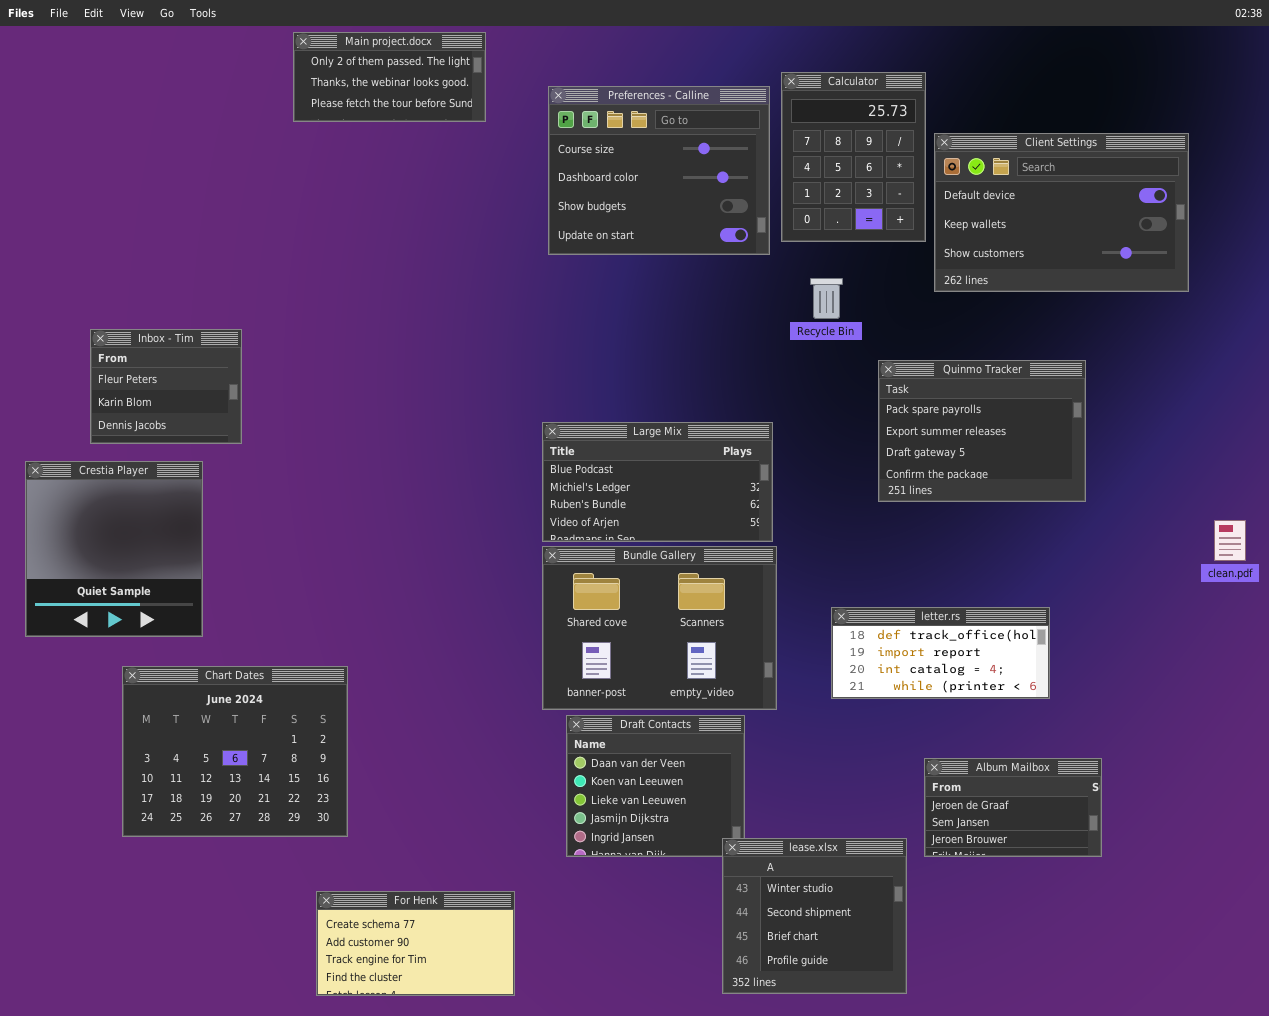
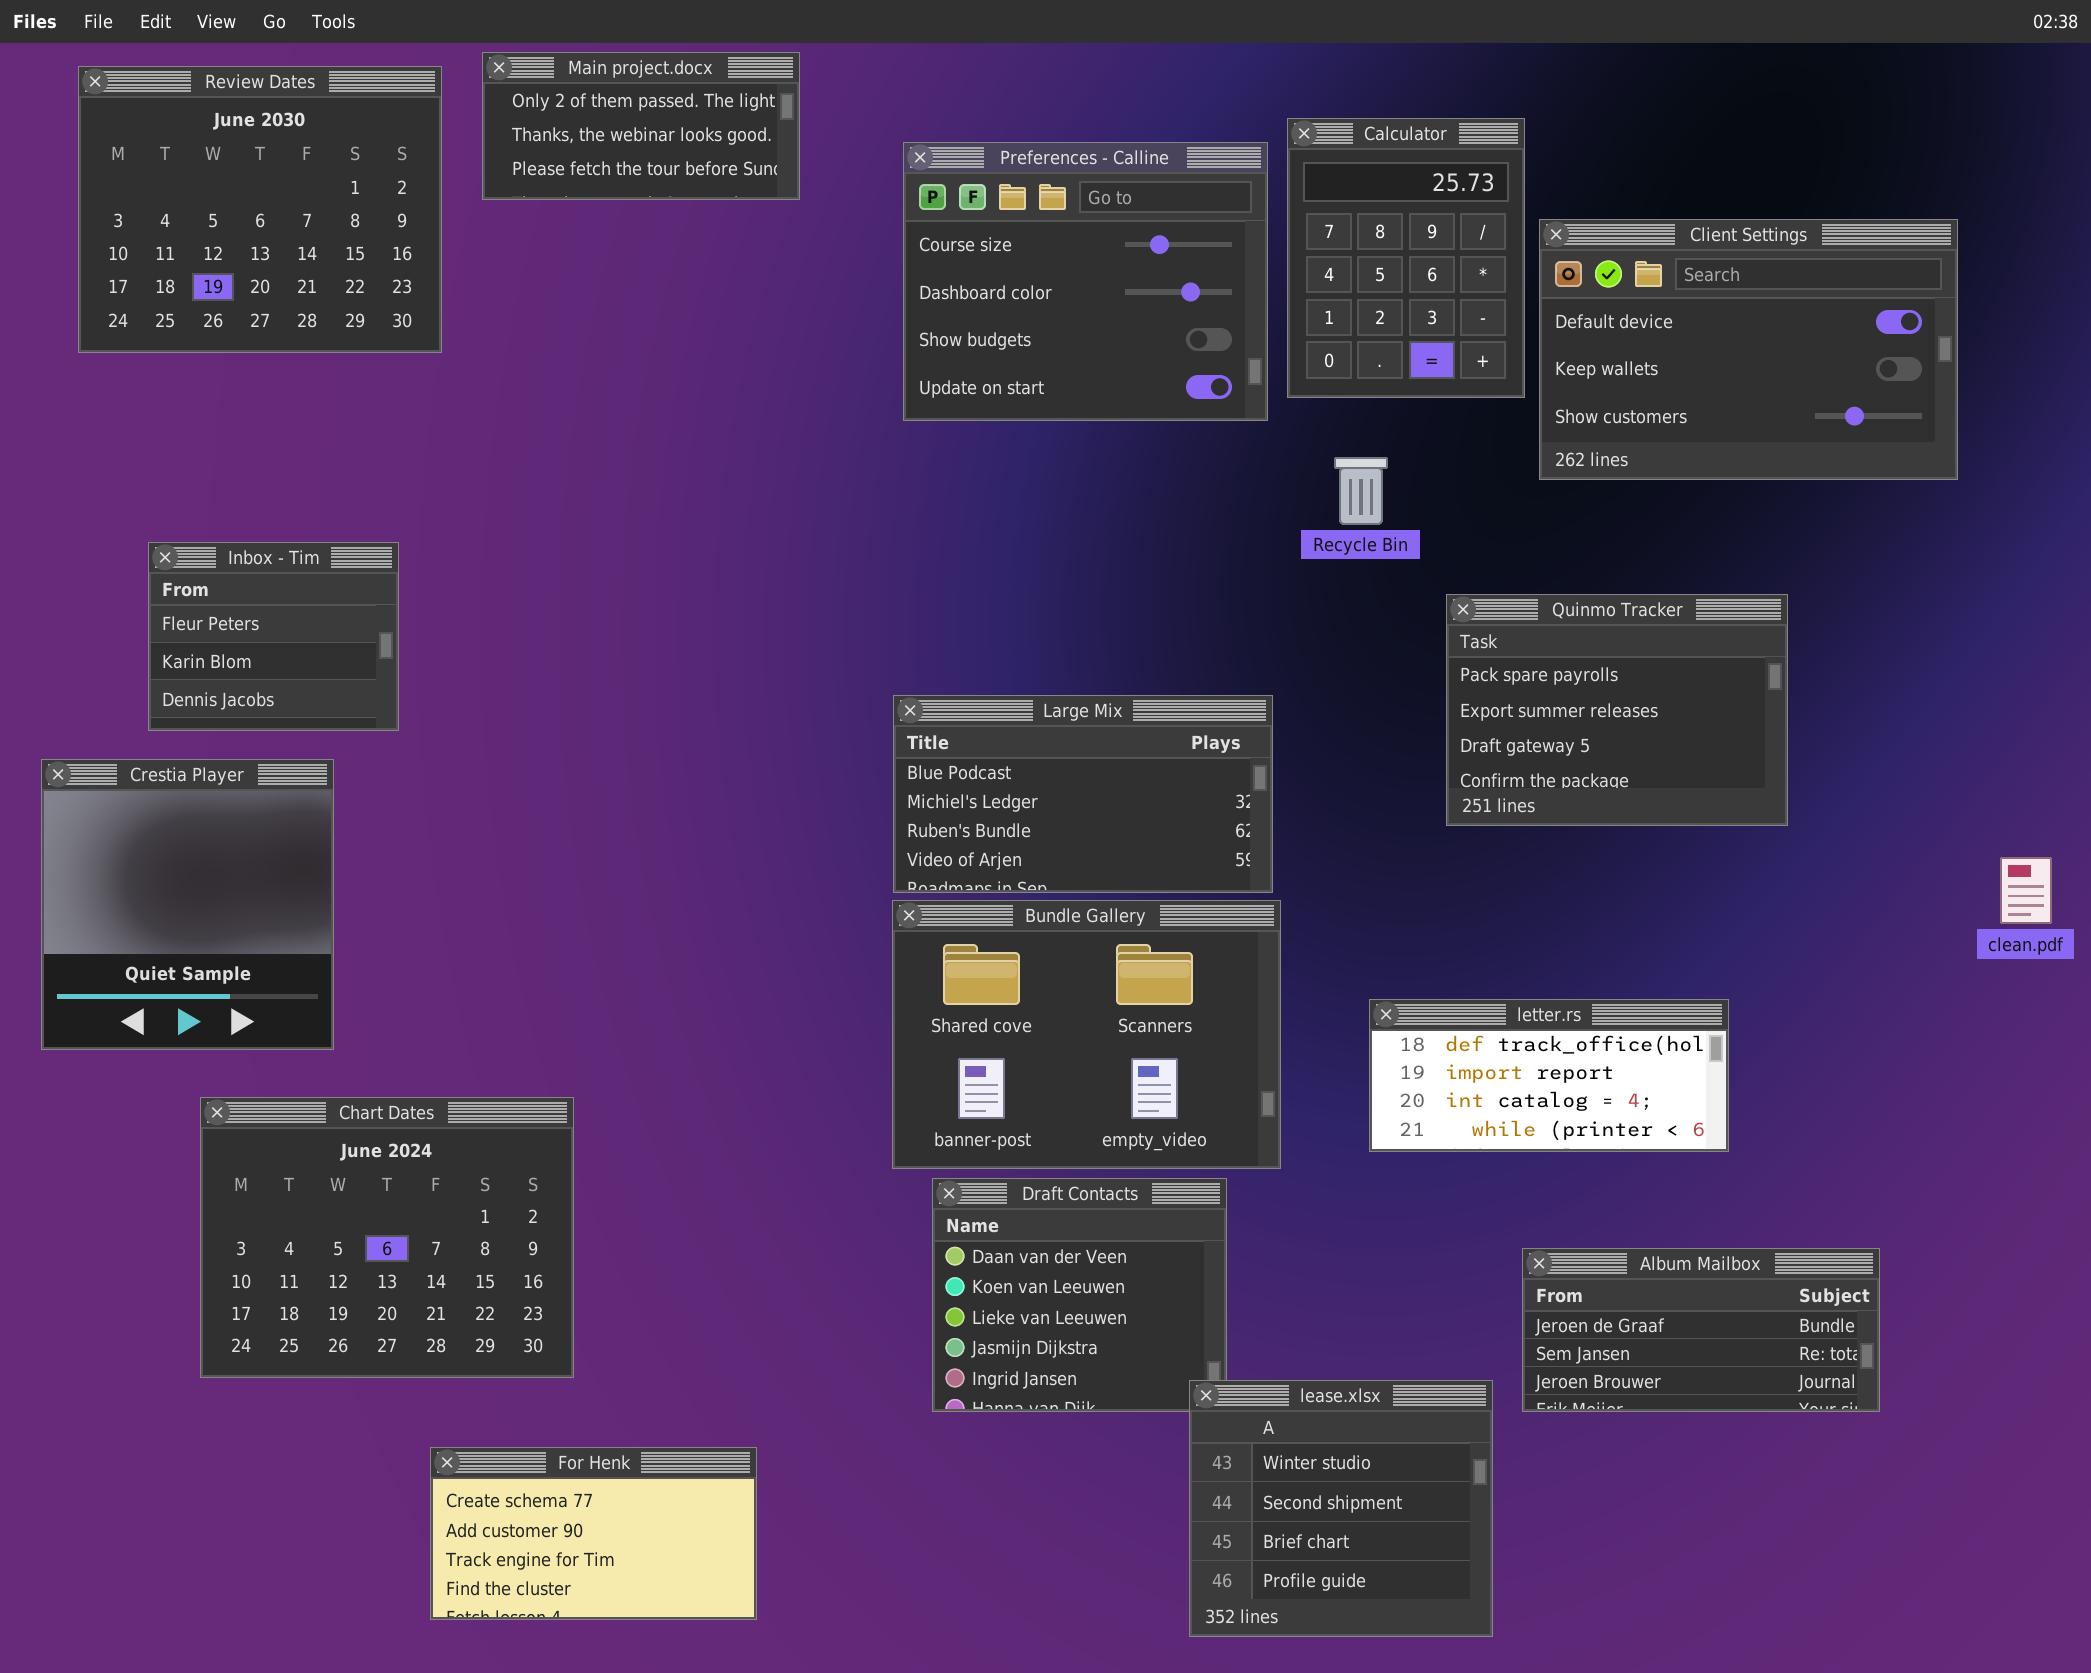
Review Dates: none -> [78,66,442,353], opened
Album Mailbox: [924,758,1102,857] -> [1522,1248,1880,1412], resized
For Henk: [316,891,515,996] -> [430,1447,757,1620], moved

